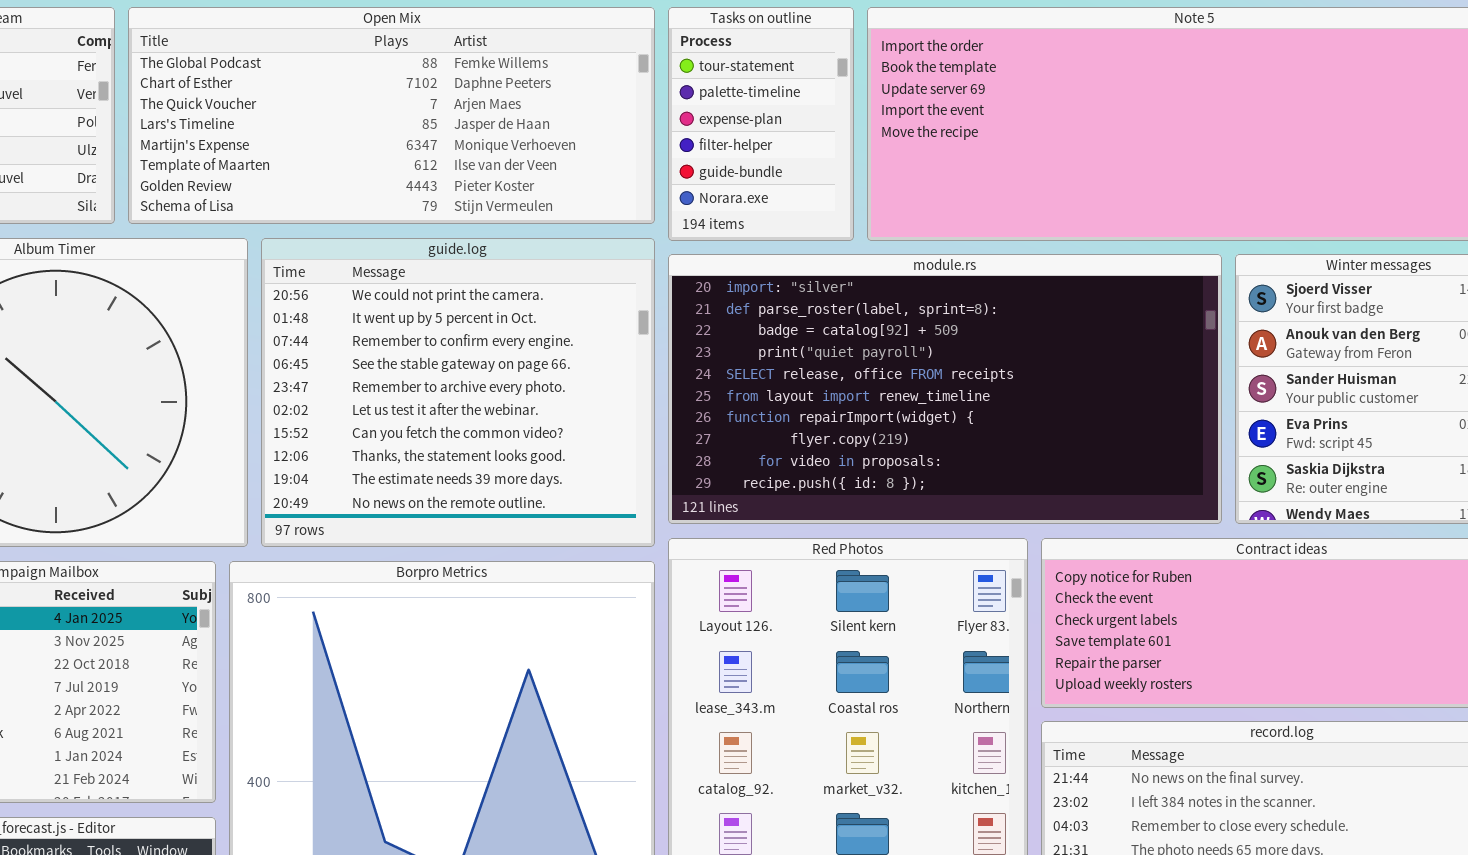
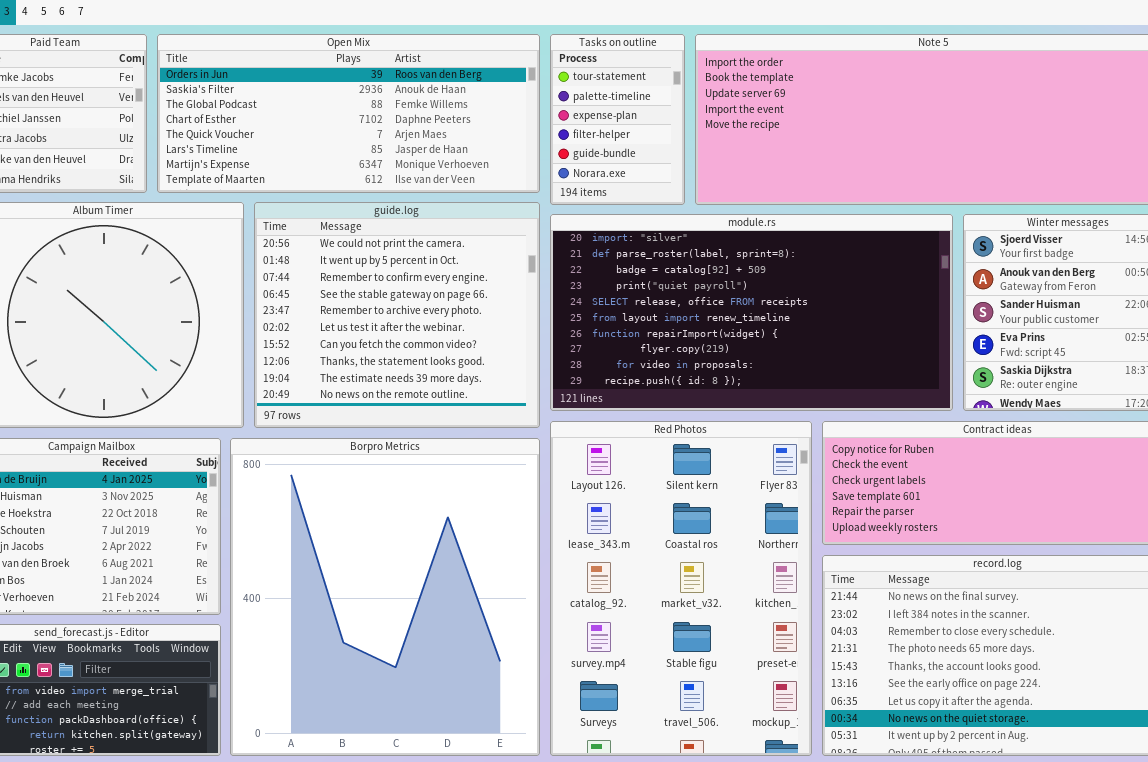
Open Mix: [128,7,655,224] -> [157,34,540,193], scrolled up 2 rows

